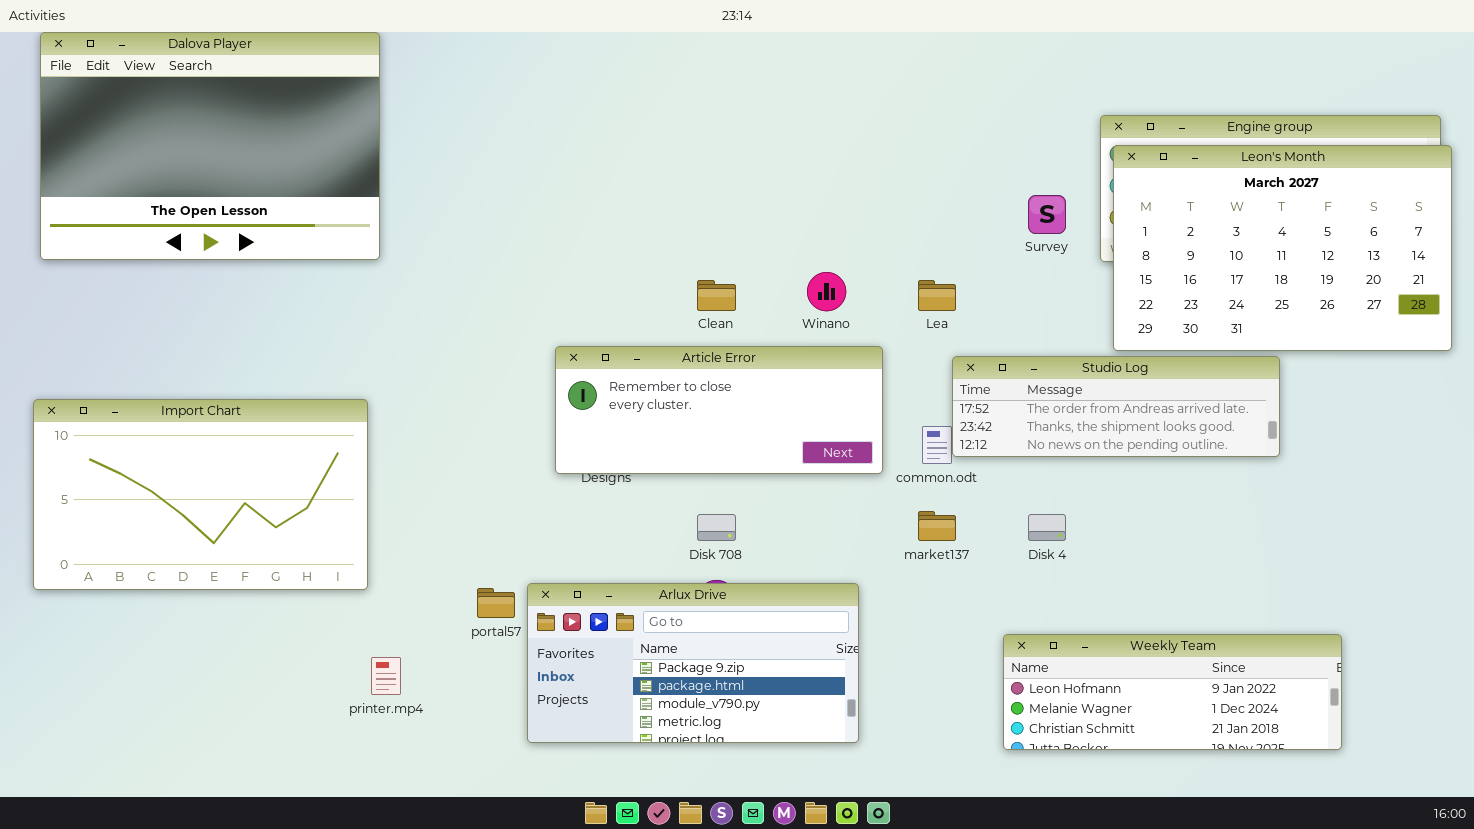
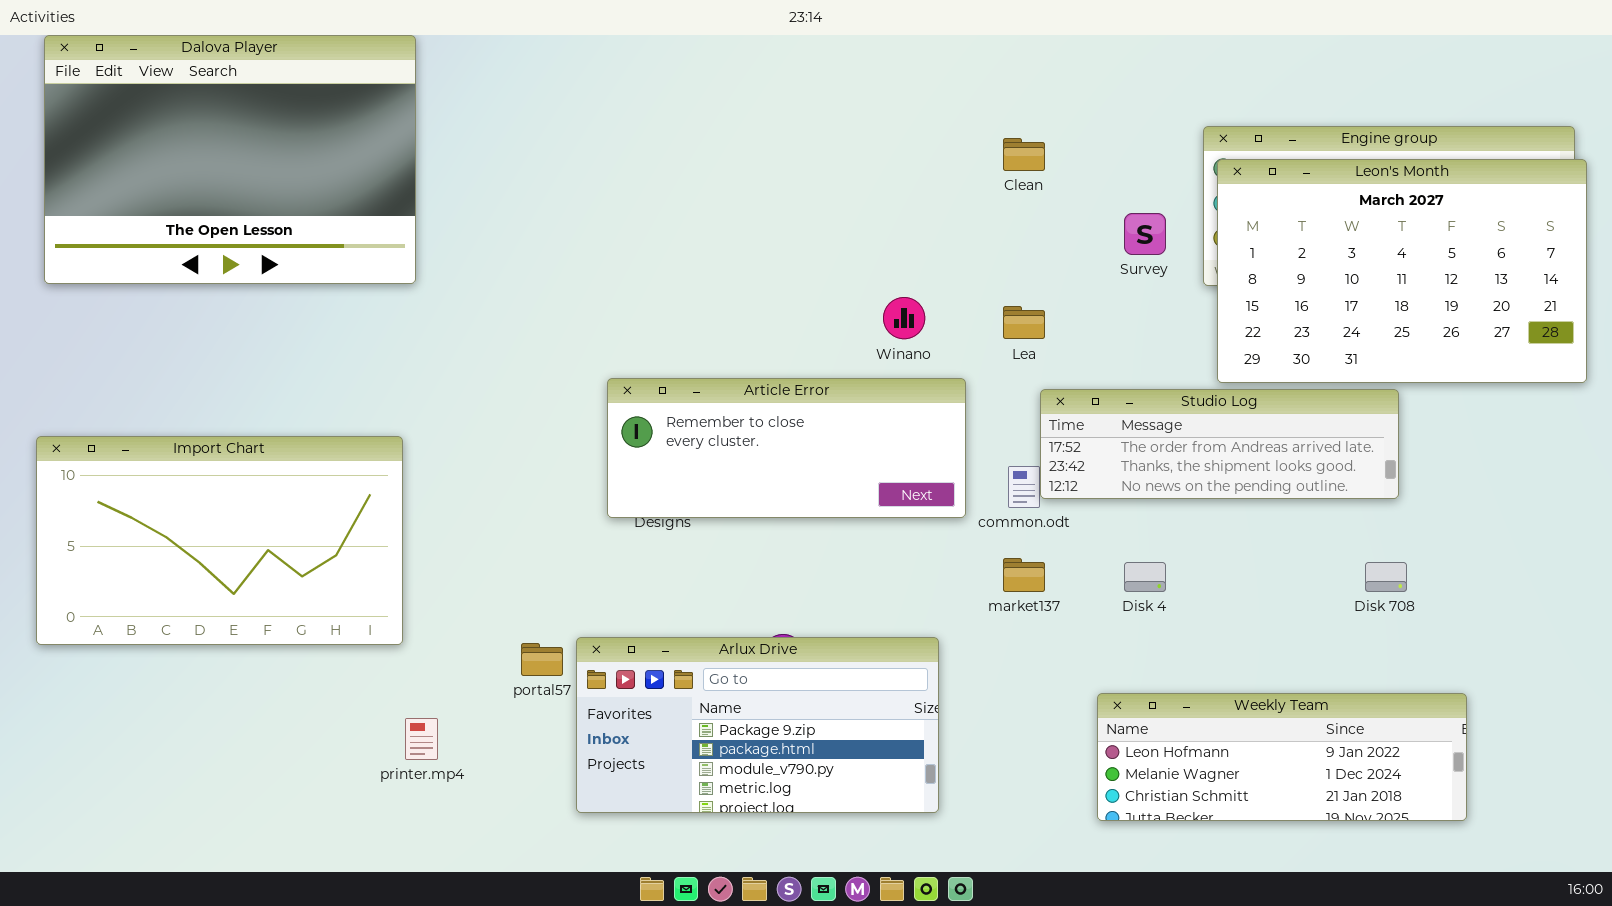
Clean: [697,280,736,311] -> [1003,138,1045,171], moved
Disk 708: [697,514,736,541] -> [1365,562,1407,592], moved

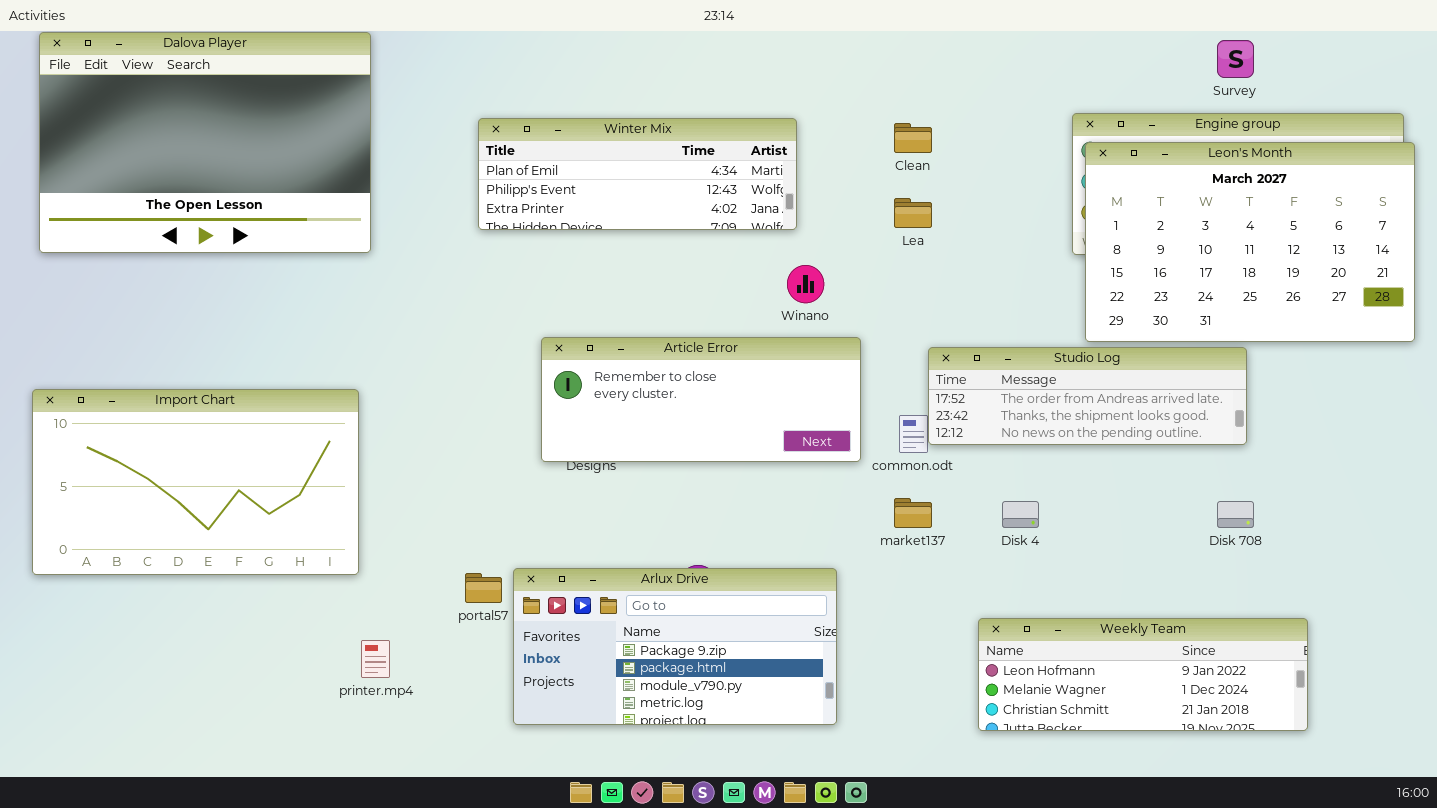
Winter Mix: none -> [478,118,797,230], opened
Survey: [1124,213,1166,255] -> [1217,40,1254,78], moved
Lea: [1003,306,1045,339] -> [894,198,932,228], moved

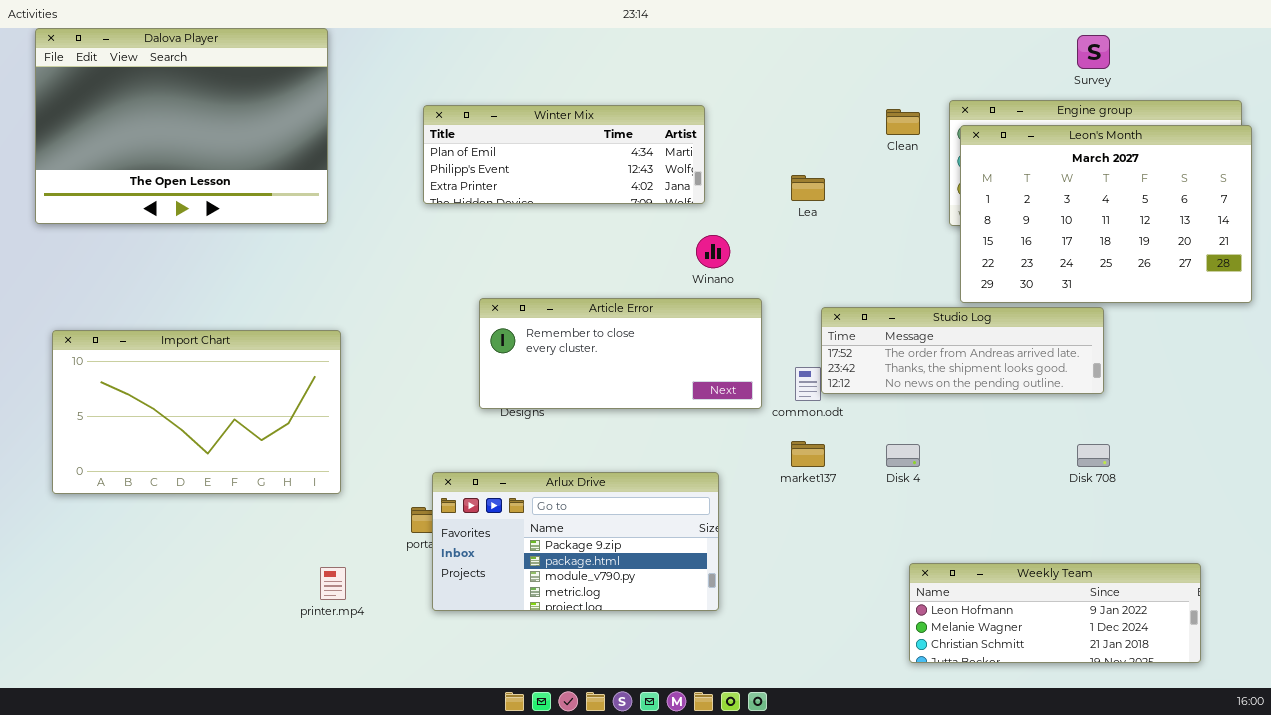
Clean: [894,123,932,153] -> [886,109,920,135], moved
Import Chart: [32,389,359,575] -> [52,330,341,494], moved
Arlux Drive: [513,568,837,725] -> [432,472,719,611], moved
Weekly Team: [978,618,1308,731] -> [909,563,1201,663], moved

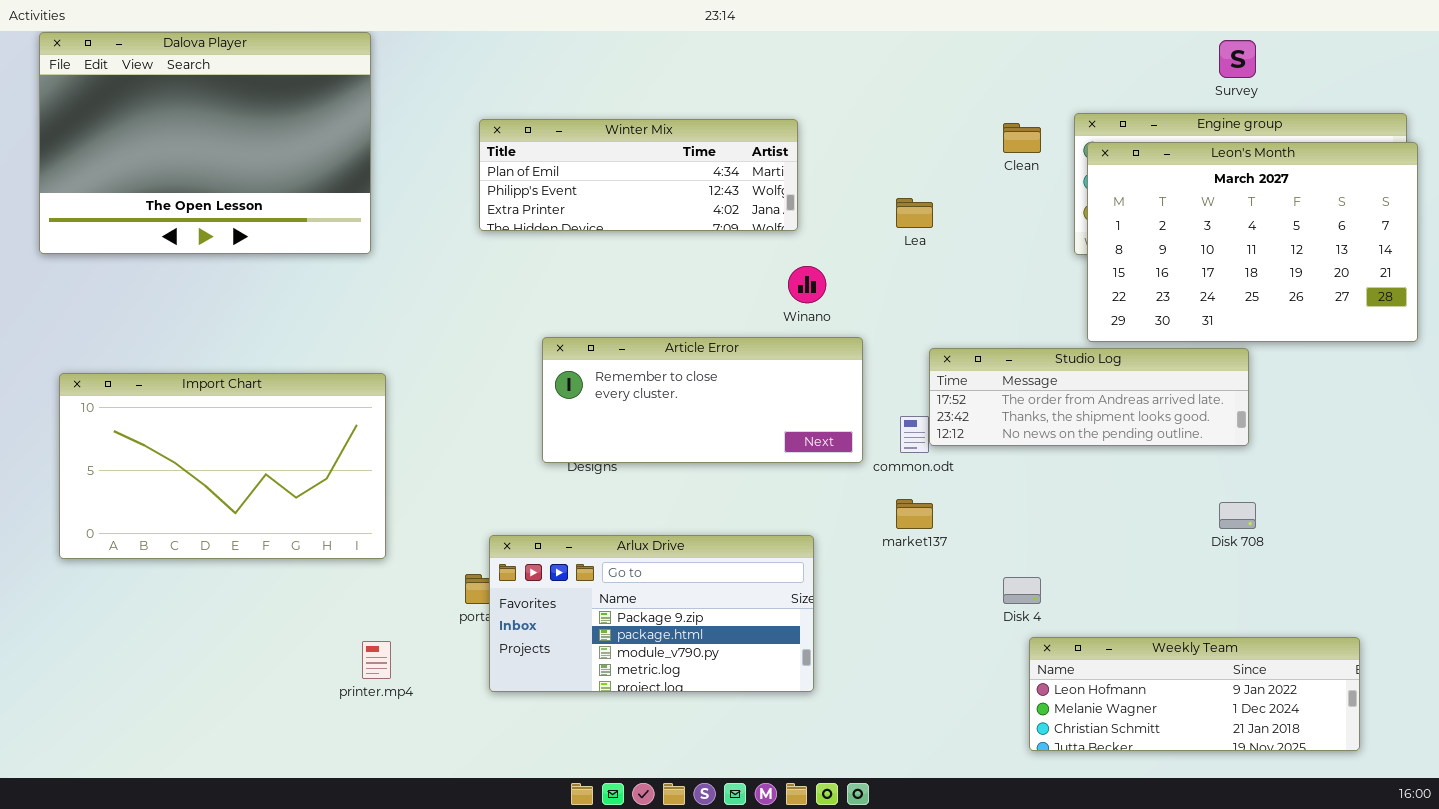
Disk 4: [886,444,920,467] -> [1003,577,1041,604], moved

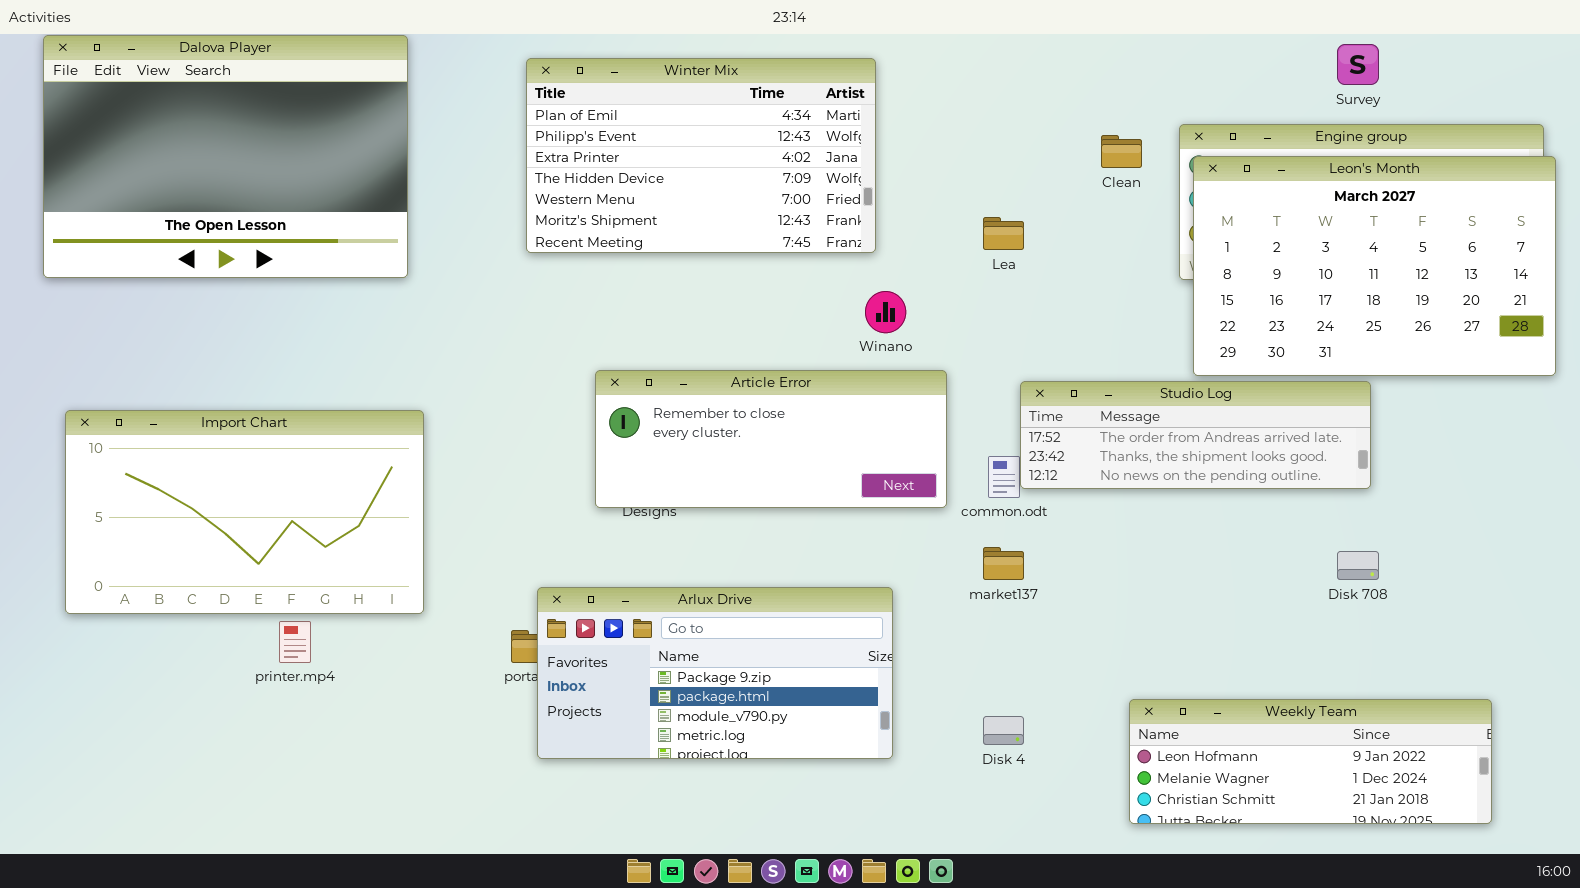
Winter Mix: [479,119,798,231] -> [526,58,876,253], resized
Disk 4: [1003,577,1041,604] -> [983,716,1024,745], moved
printer.mp4: [362,641,391,679] -> [279,621,311,663], moved

